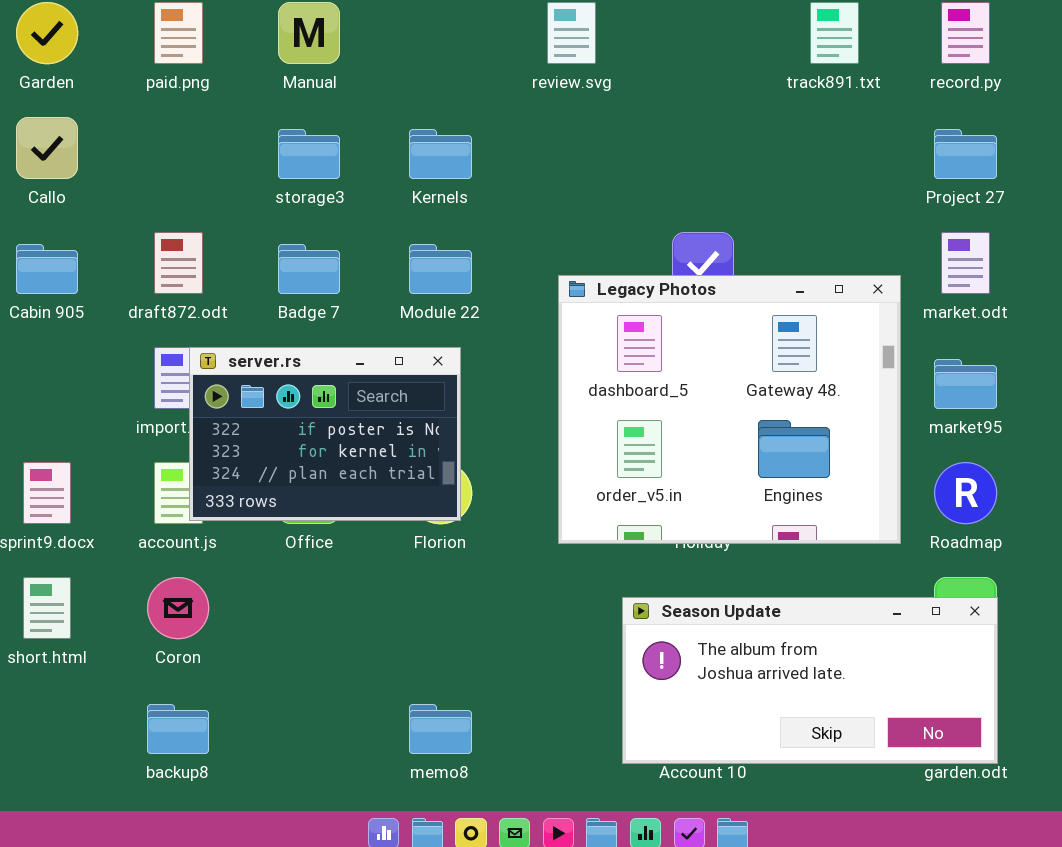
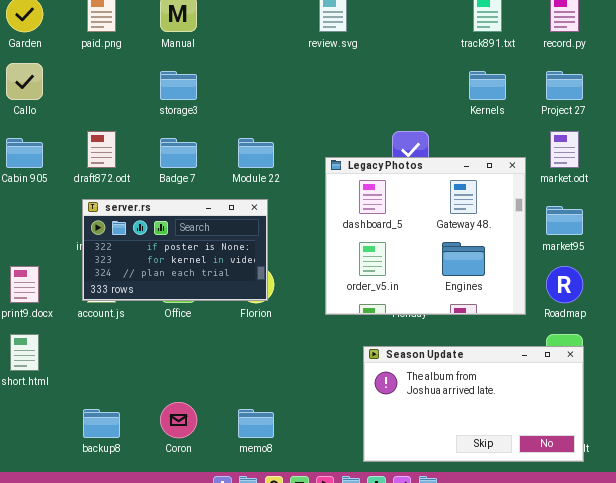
Kernels: [409,129,472,179] -> [469,71,506,100], moved
server.rs: [189,347,461,521] -> [82,199,268,301], resized
Coron: [147,577,209,639] -> [160,402,197,438], moved
Season Update: [622,597,998,764] -> [363,346,584,462], resized

